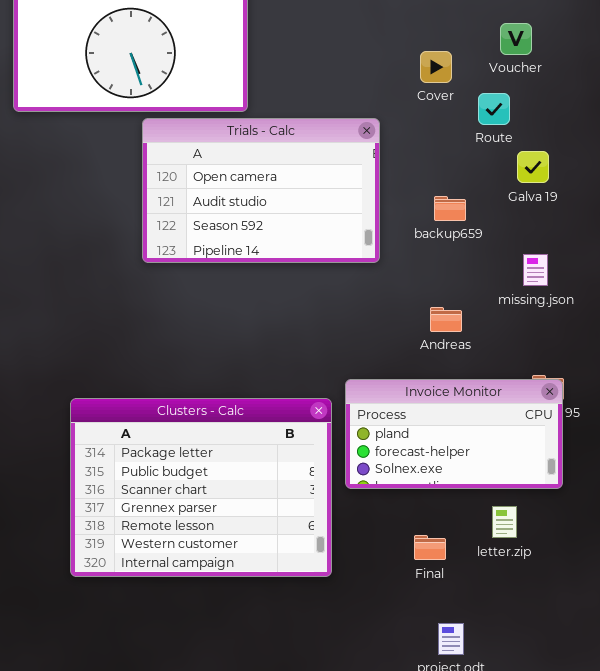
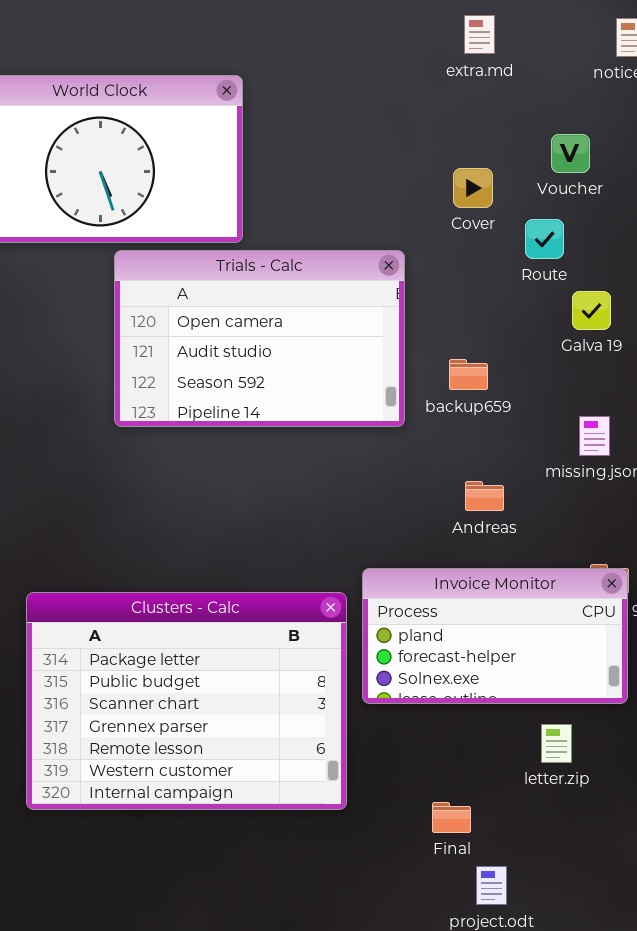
backup659: [434,196,466,221] -> [449,359,488,390], moved
Final: [414,535,446,560] -> [432,802,471,833], moved

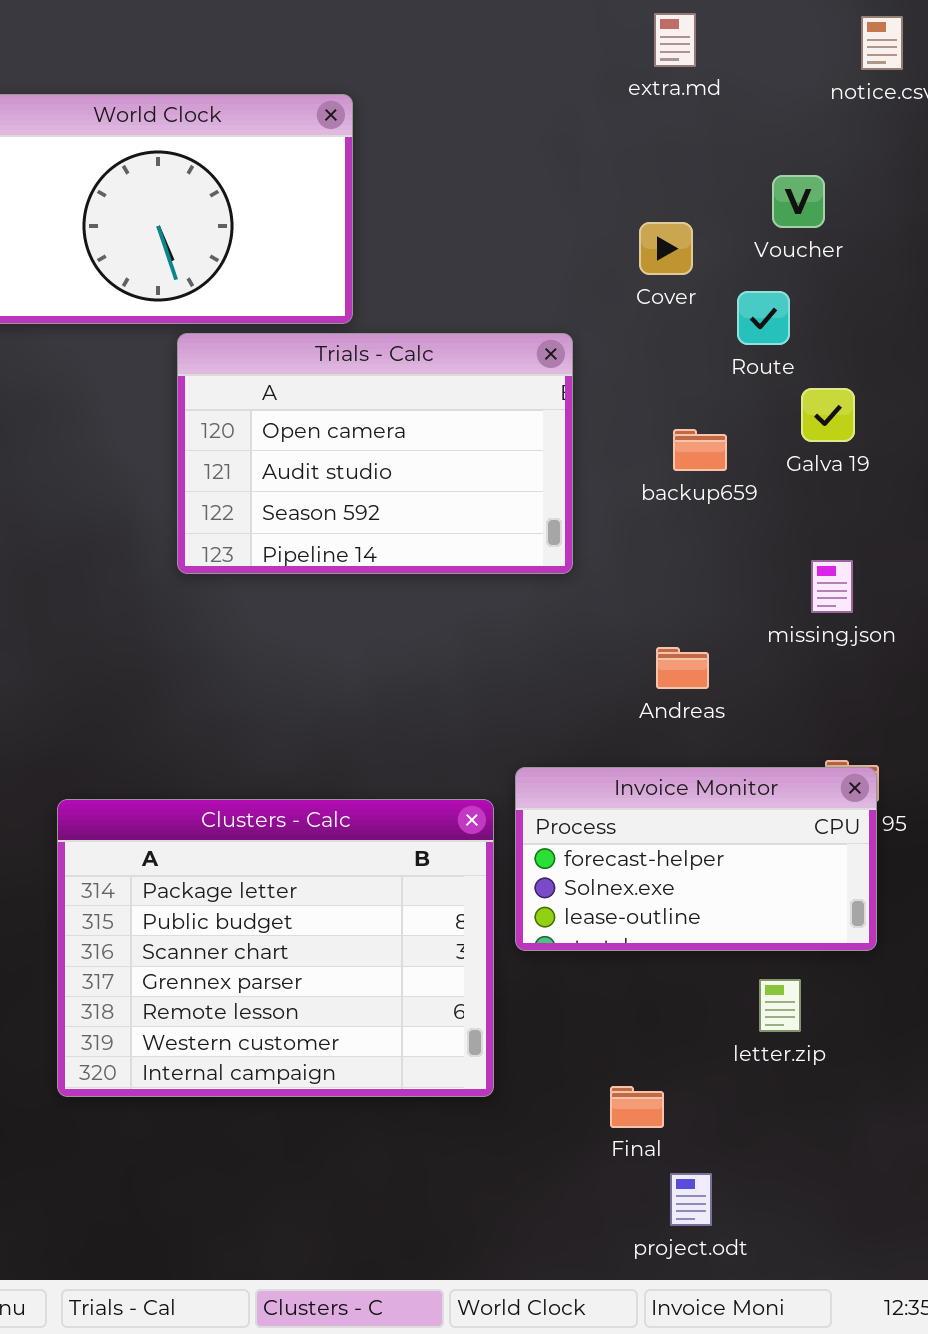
backup659: [449,359,488,390] -> [673,429,727,471], moved
Invoice Monitor: [362,568,628,704] -> [515,767,877,951], scrolled down 1 row

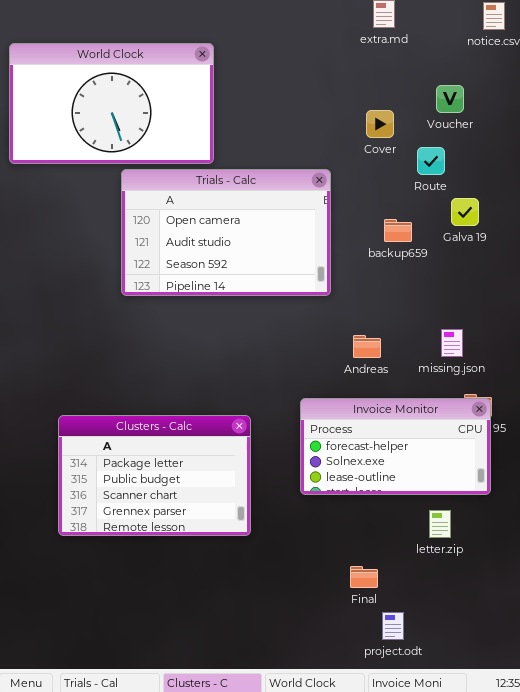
missing.json: [811,560,853,613] -> [441,329,463,357], moved
Andreas: [656,647,709,689] -> [353,335,381,358], moved
Clusters - Calc: [57,799,494,1097] -> [58,415,251,536], resized

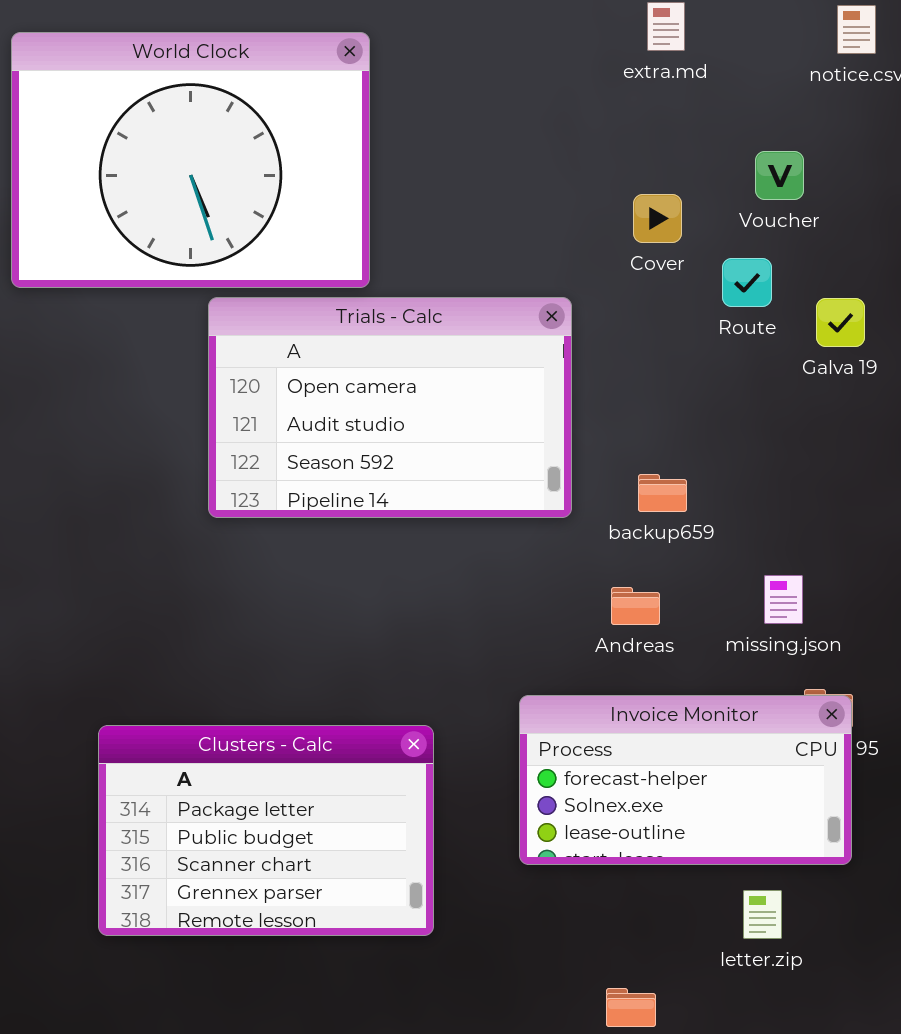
World Clock: [9,43,214,164] -> [11,32,370,288], resized
Galva 19: [451,198,479,226] -> [816,298,865,347], moved
backup659: [384,219,412,242] -> [638,474,687,512], moved

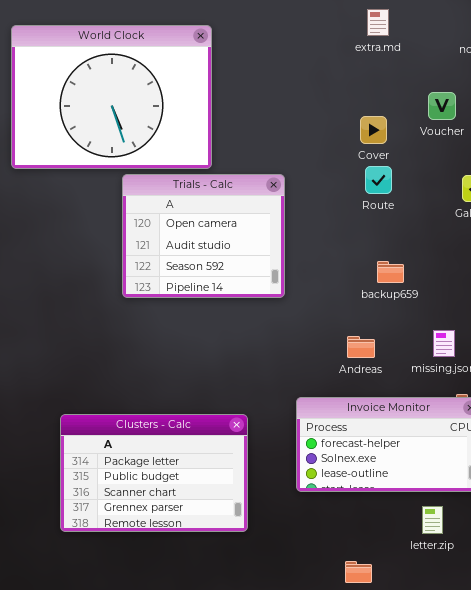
Route: [722,258,772,307] -> [365,166,392,194], moved
Trials - Calc: [208,297,572,518] -> [122,174,285,298], resized
backup659: [638,474,687,512] -> [377,261,404,283], moved

